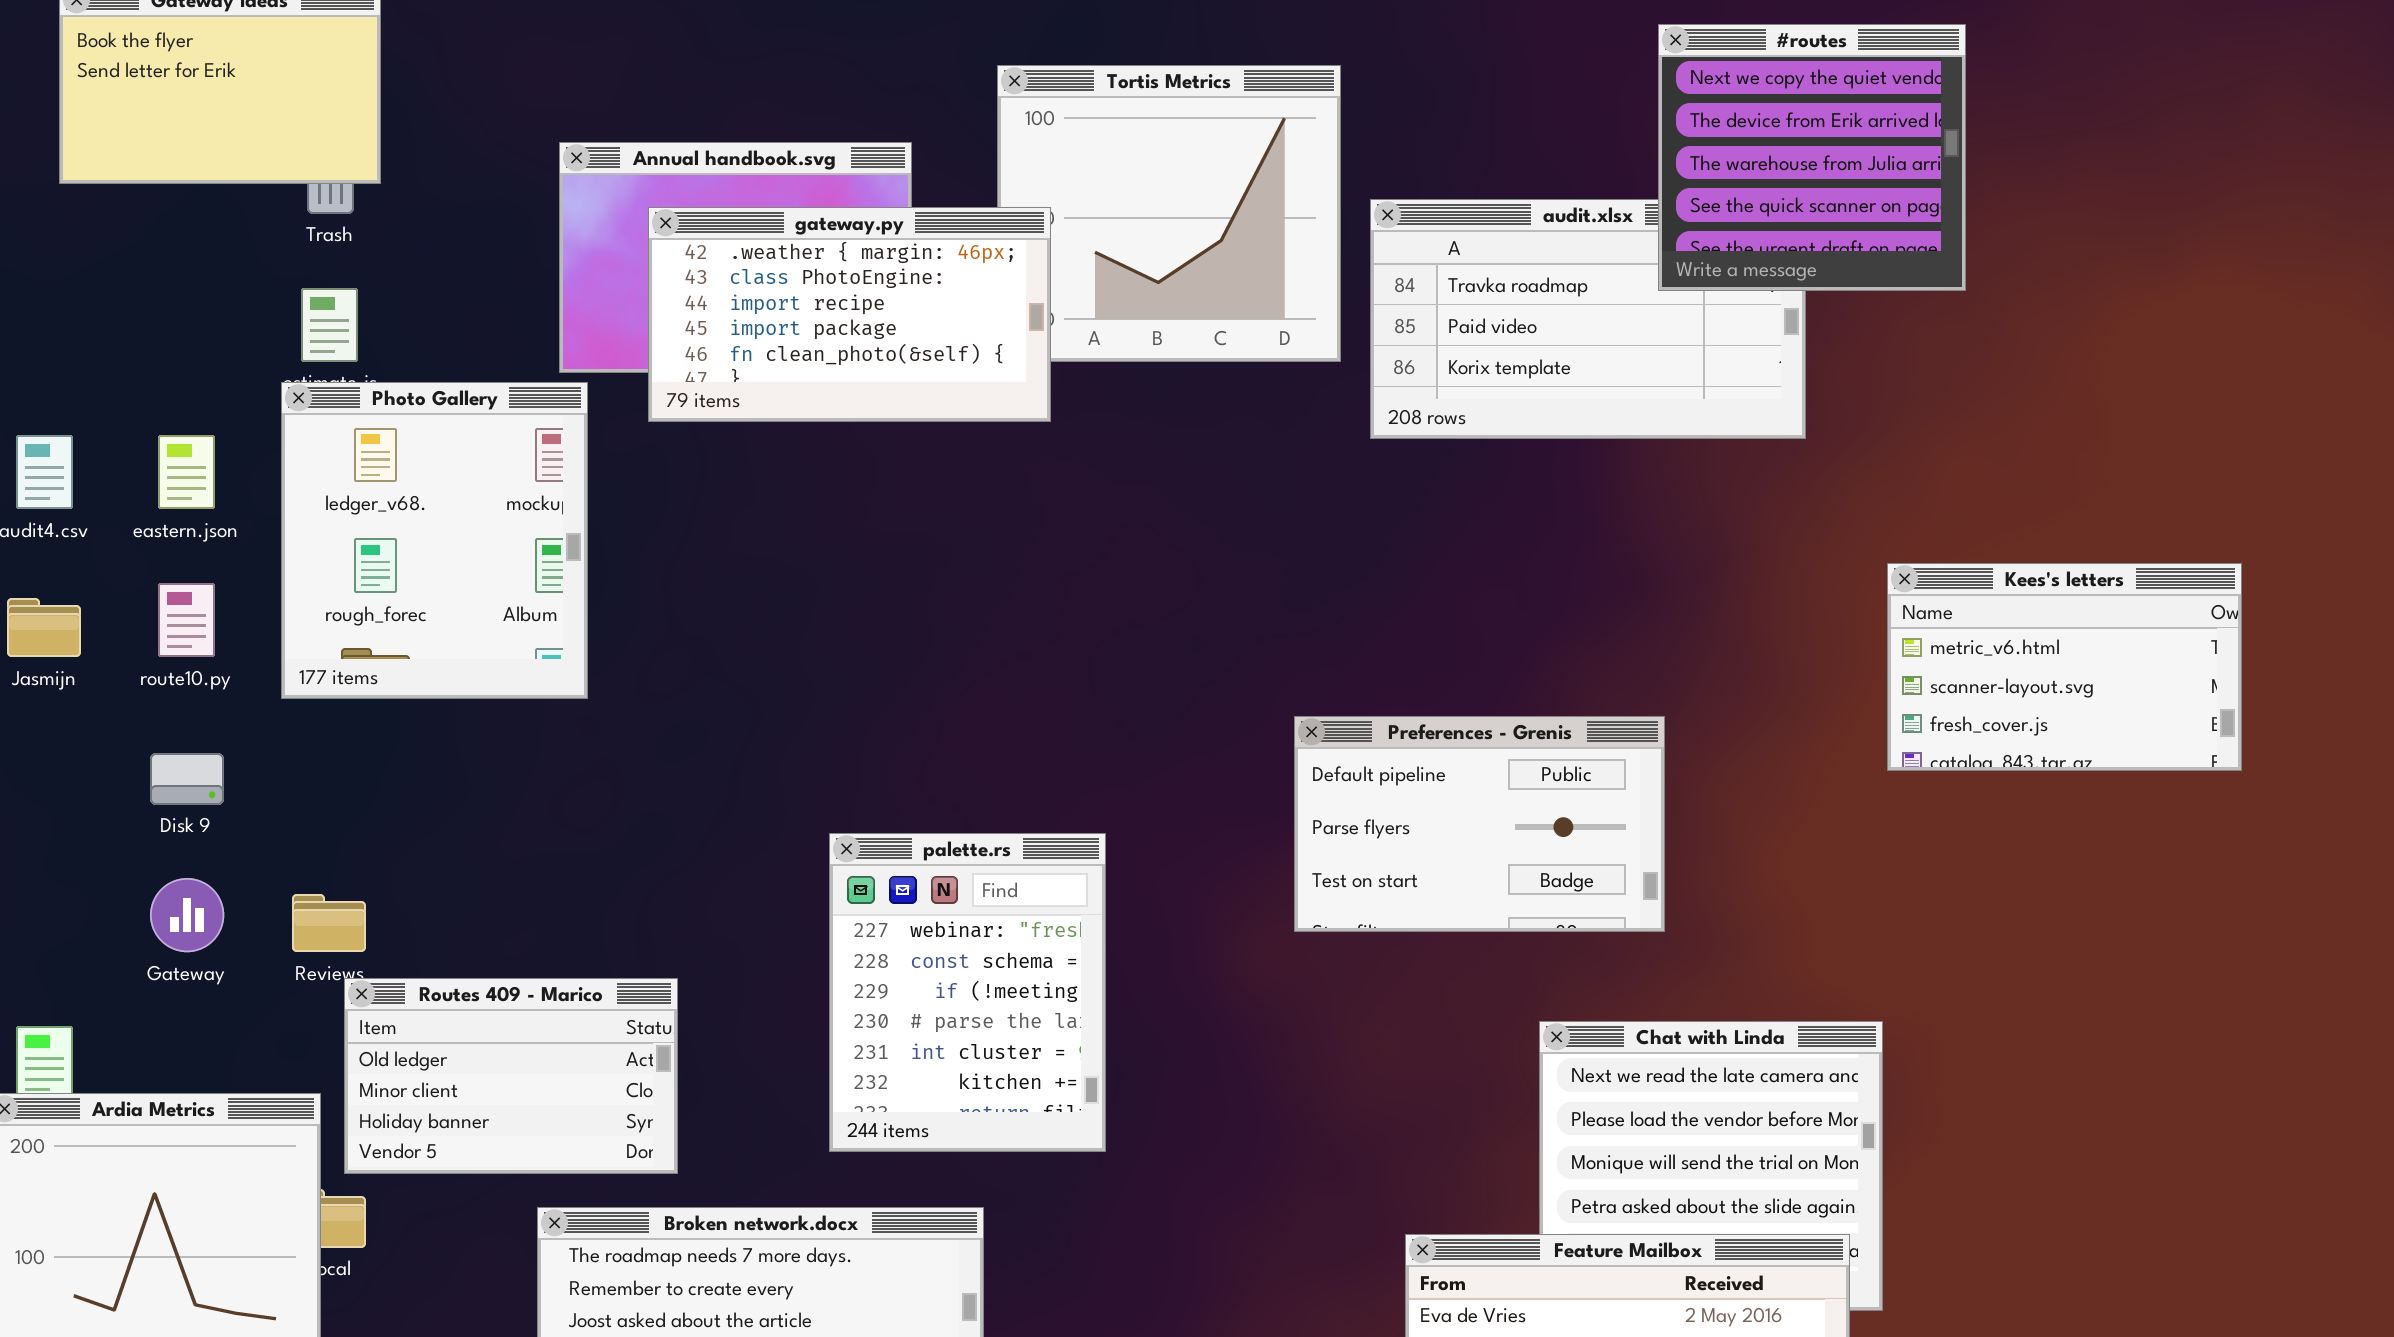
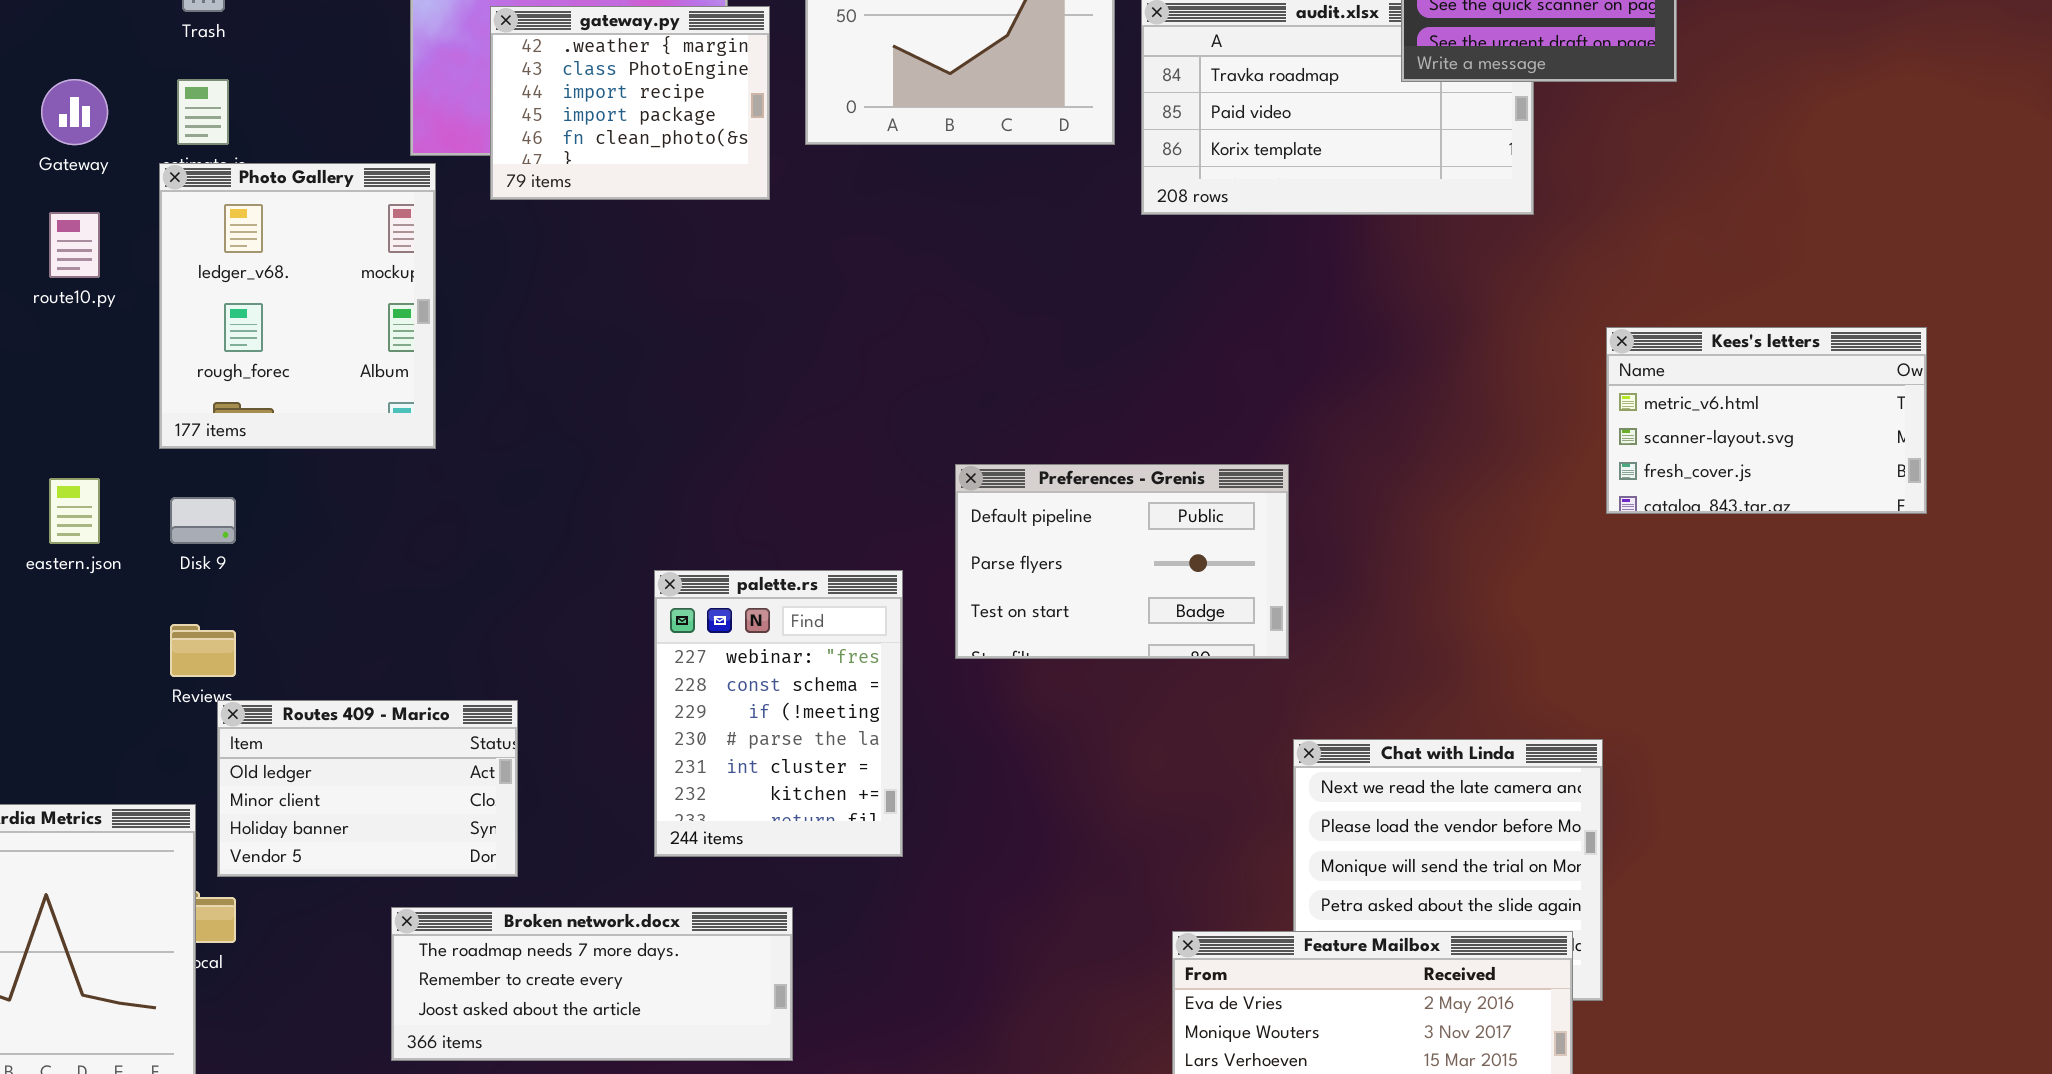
gateway.py: [648,207,1051,422] -> [490,6,770,200], resized
eastern.json: [158,435,215,509] -> [49,478,100,544], moved
route10.py: [158,583,215,657] -> [49,212,100,278], moved
Preferences - Grenis: [1294,716,1665,932] -> [955,464,1289,659], moved
Disk 9: [150,753,224,805] -> [170,497,236,544], moved
Gateway: [150,878,224,952] -> [41,79,108,145], moved

